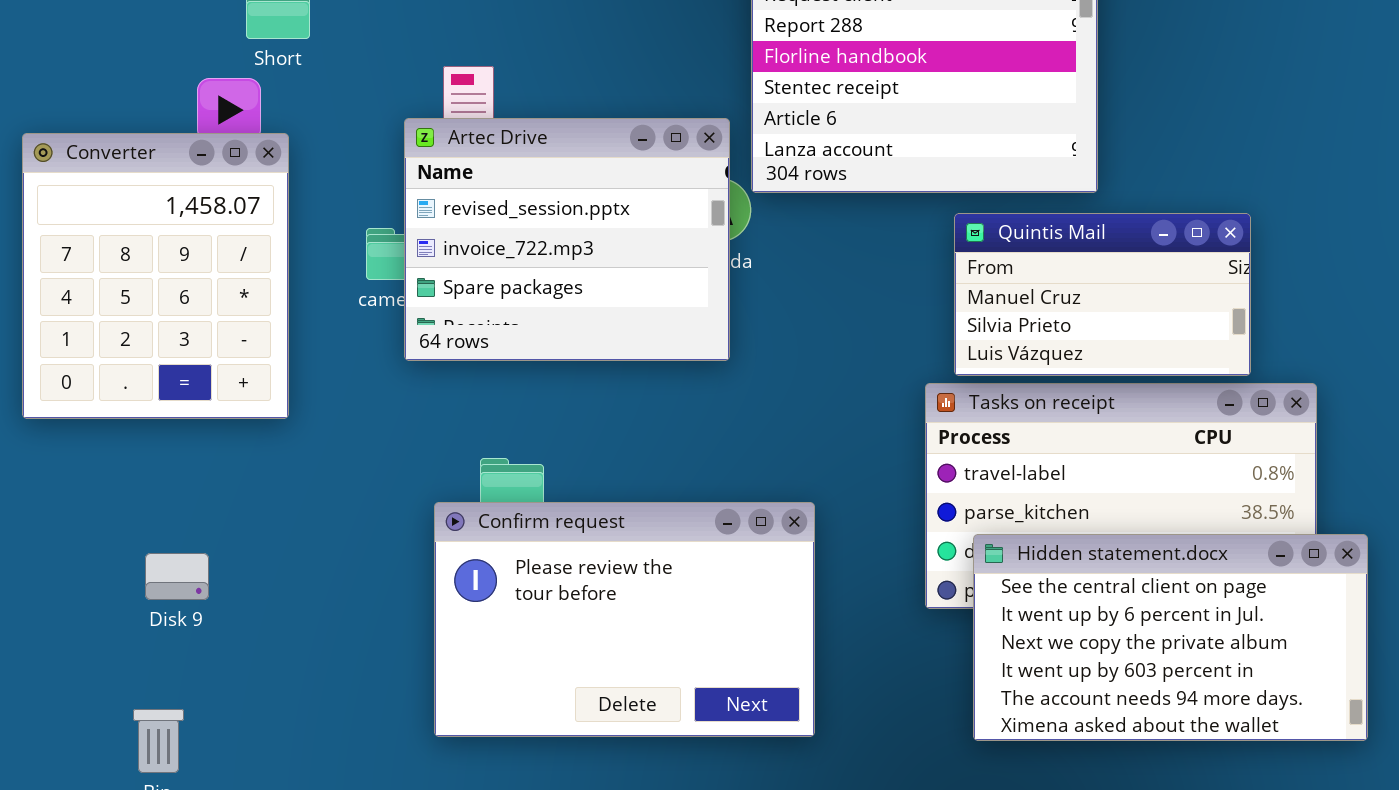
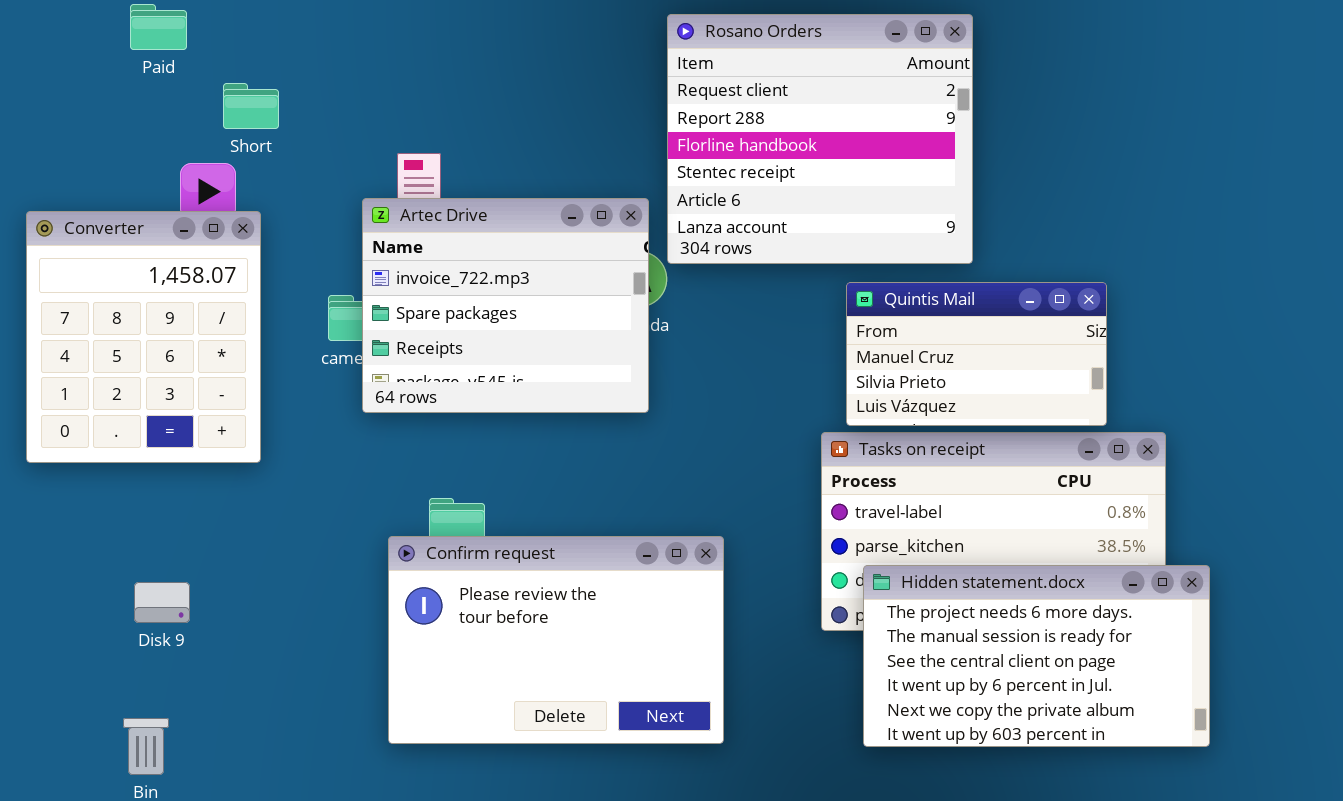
Artec Drive: [404,118,730,361] -> [362,198,649,413], scrolled down 1 row
Hidden statement.docx: [973,534,1368,741] -> [863,565,1210,747], scrolled up 2 rows

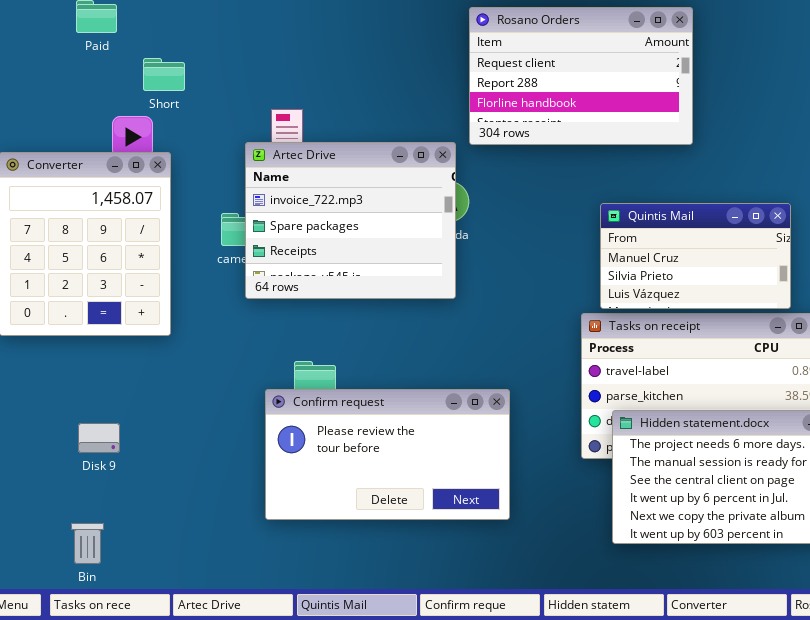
Rosano Orders: [667,14,973,264] -> [469,7,693,145], resized
Confirm request: [388,536,724,744] -> [265,389,510,520], resized

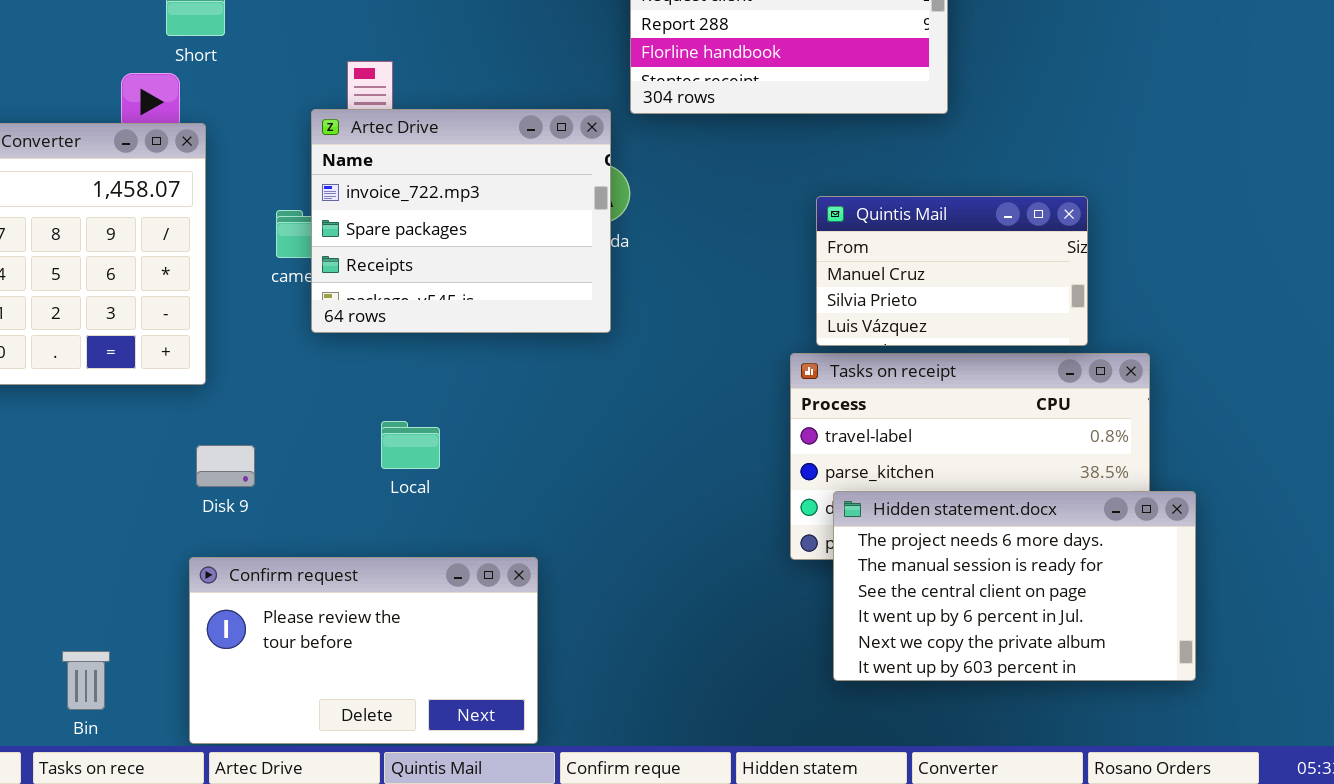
Confirm request: [265,389,510,520] -> [189,557,538,744], moved
Disk 9: [78,423,120,453] -> [196,445,255,487], moved

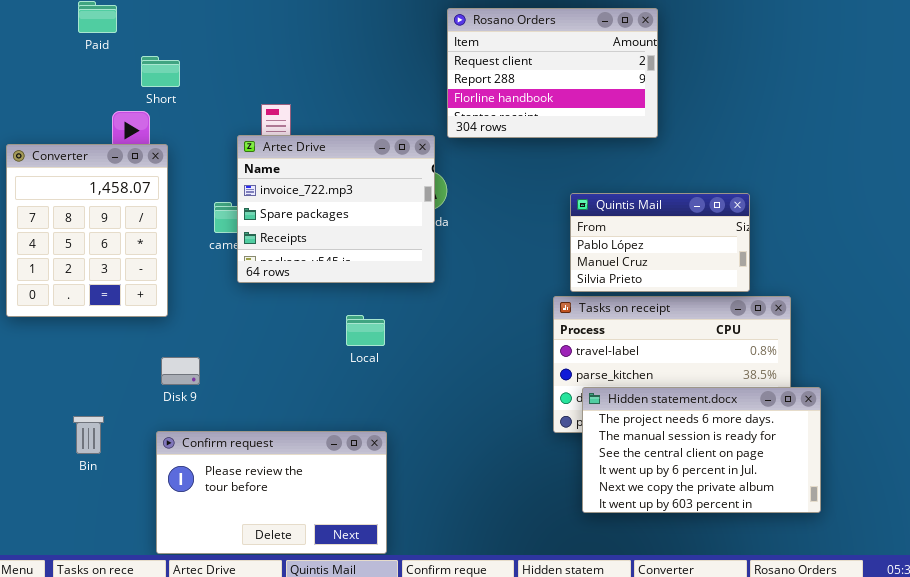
Quintis Mail: [816,196,1088,346] -> [570,193,750,292], scrolled up 1 row
Local: [381,421,440,469] -> [346,315,385,346], moved
Bin: [62,651,110,710] -> [73,416,104,454], moved

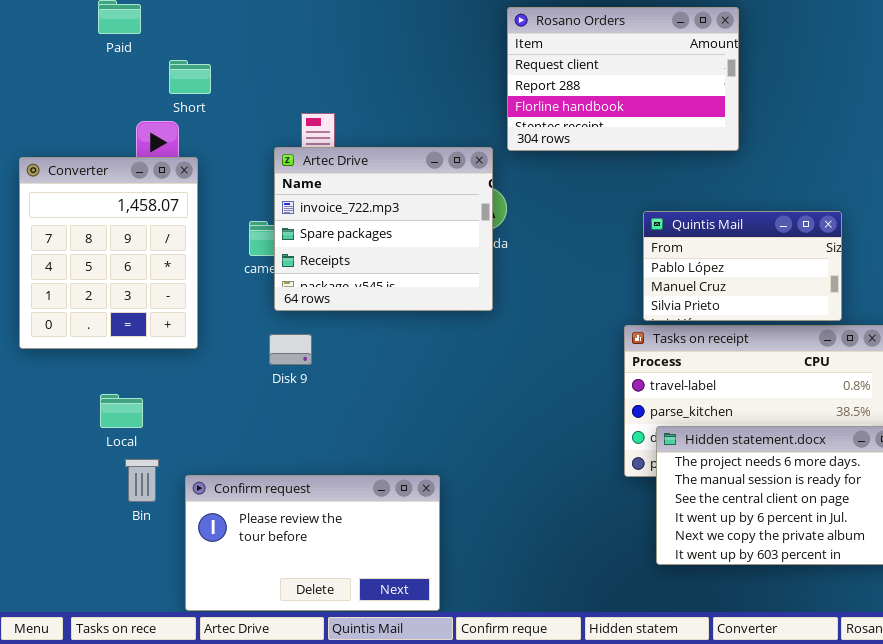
Local: [346,315,385,346] -> [100,394,143,428], moved
Disk 9: [161,357,200,385] -> [269,334,312,365], moved
Bin: [73,416,104,454] -> [125,459,159,502], moved

